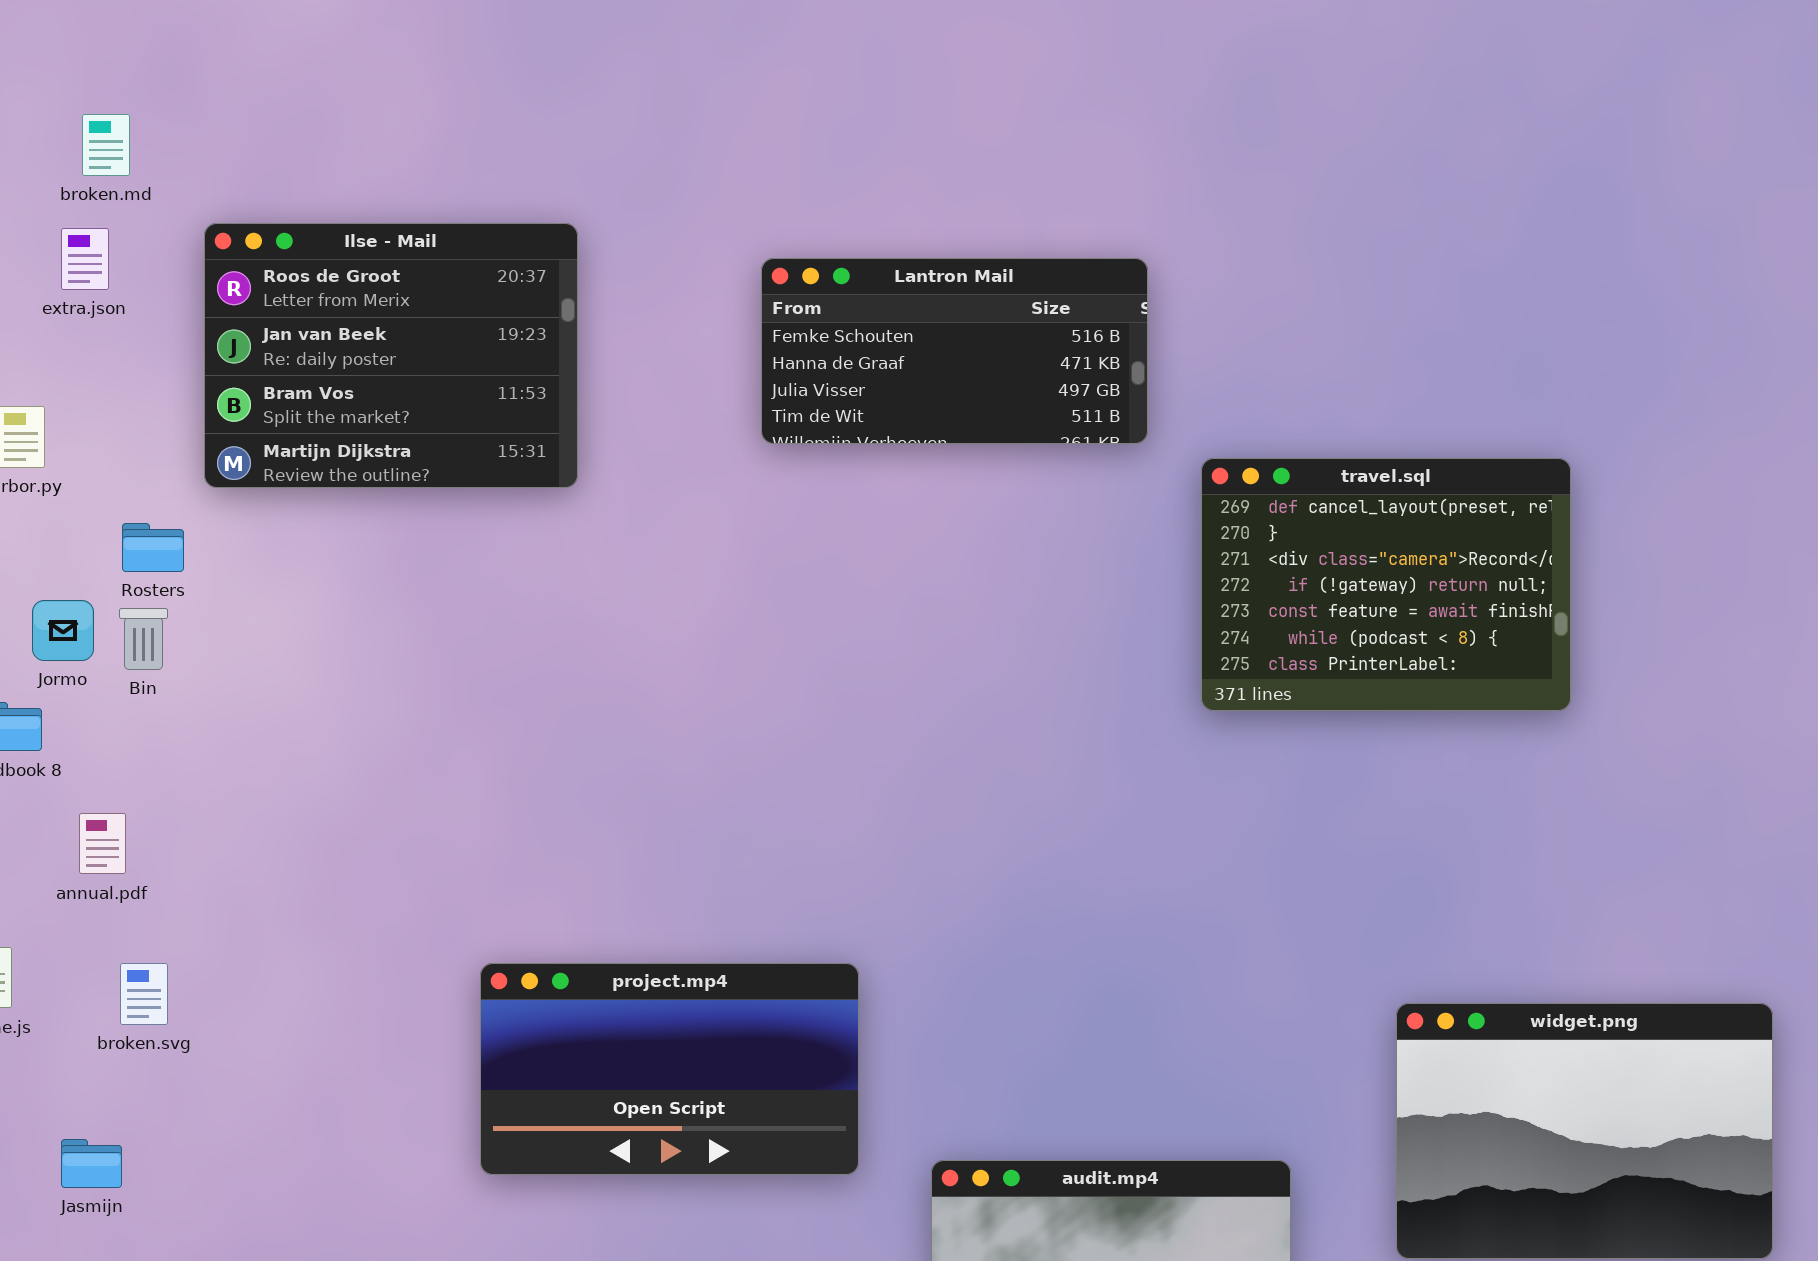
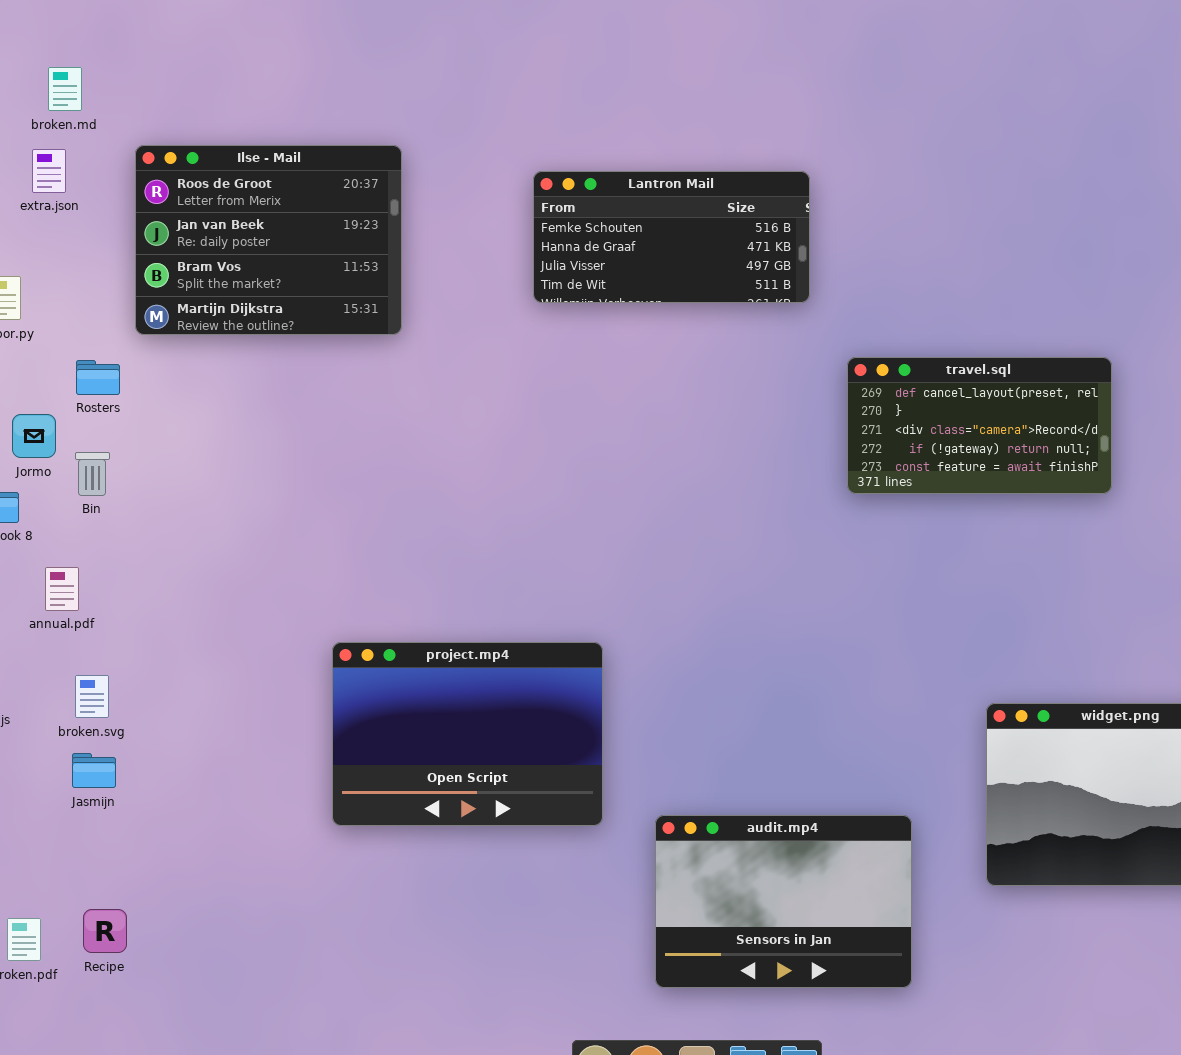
travel.sql: [1201,458,1571,711] -> [847,357,1112,494], resized
Bin: [119,608,168,670] -> [75,452,110,496], moved
project.mp4: [480,963,859,1175] -> [332,642,603,826], resized
Jasmijn: [61,1139,122,1188] -> [72,753,116,788], moved

